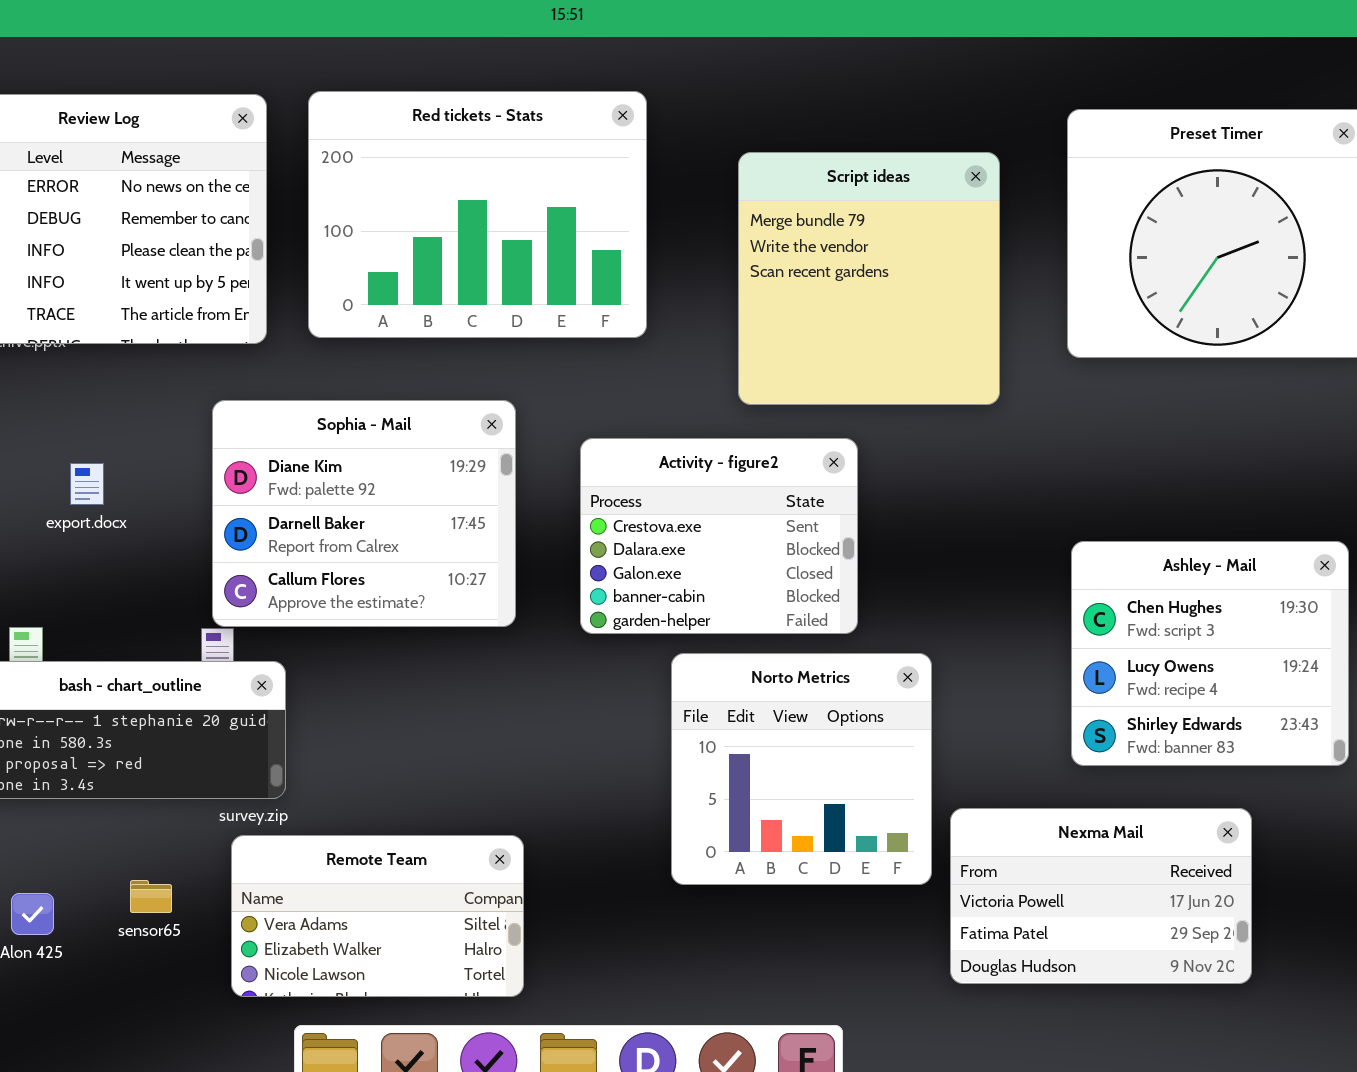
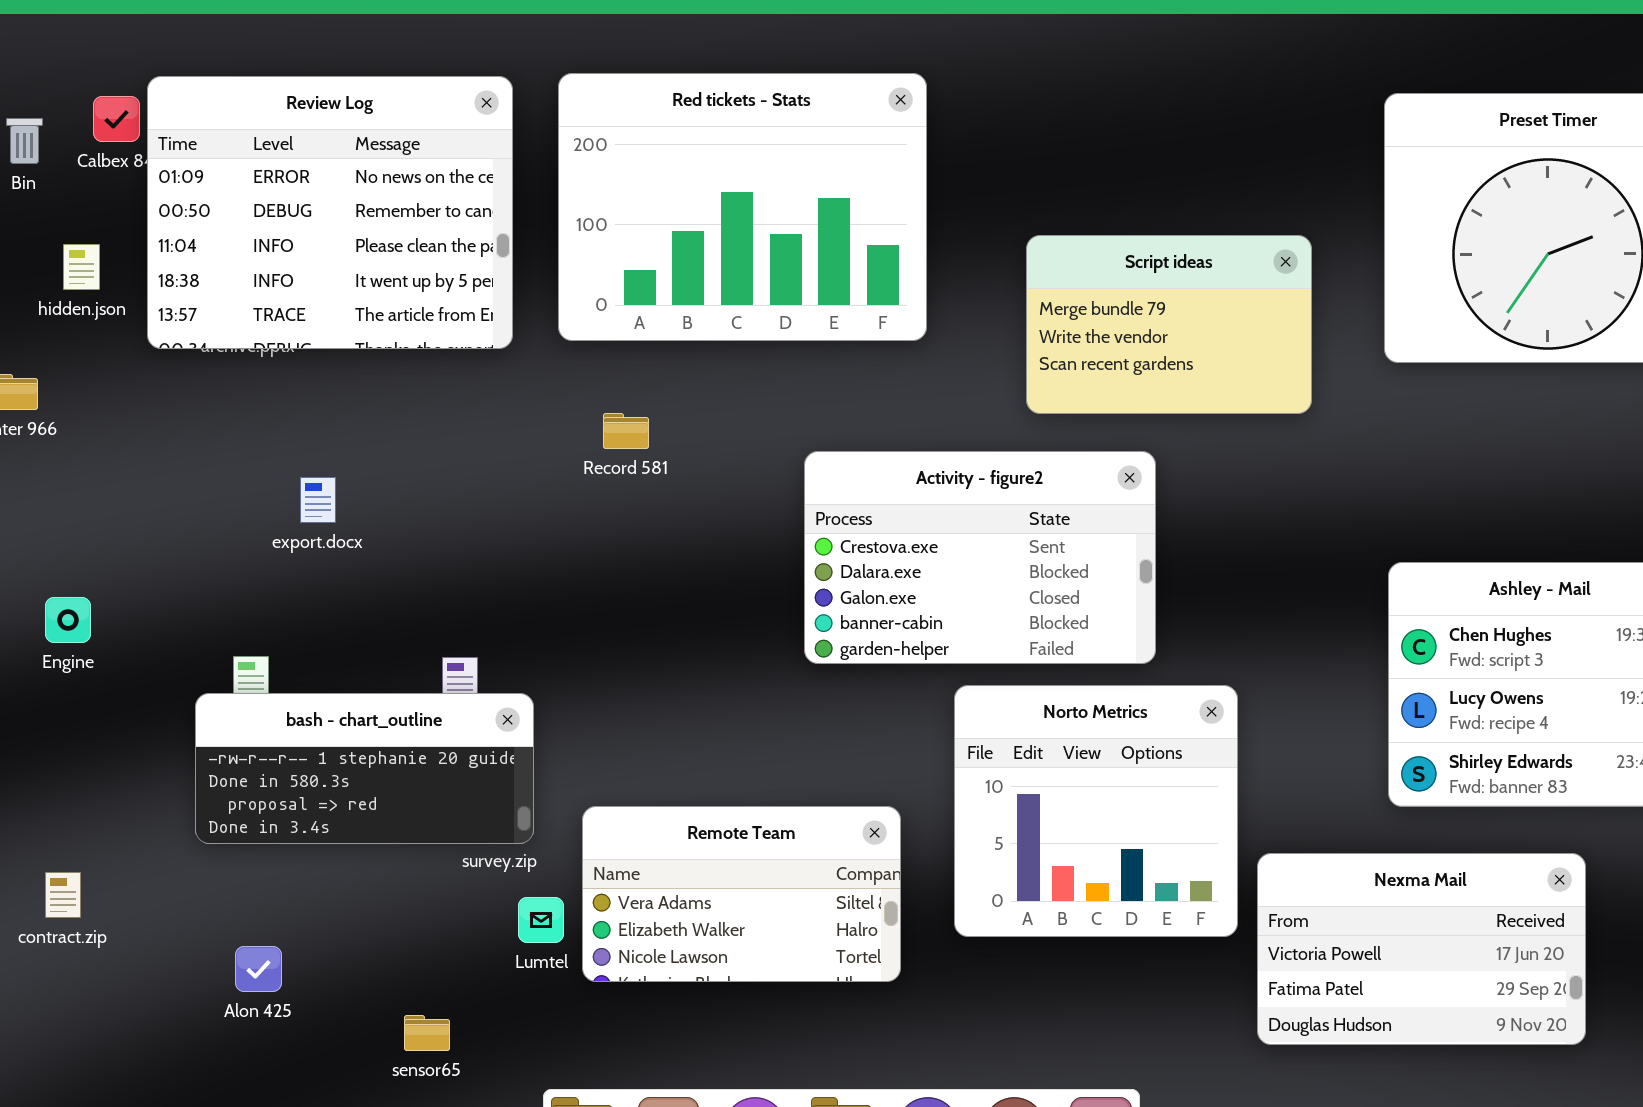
Script ideas: [738,152,1000,405] -> [1026,235,1312,414], resized
Sophia - Mail: [212,400,516,627] -> none, closed
Activity - figure2: [580,438,858,634] -> [804,451,1156,664], resized
Remote Team: [231,835,524,997] -> [582,806,901,982], moved
sensor65: [130,880,172,913] -> [404,1015,450,1051], moved

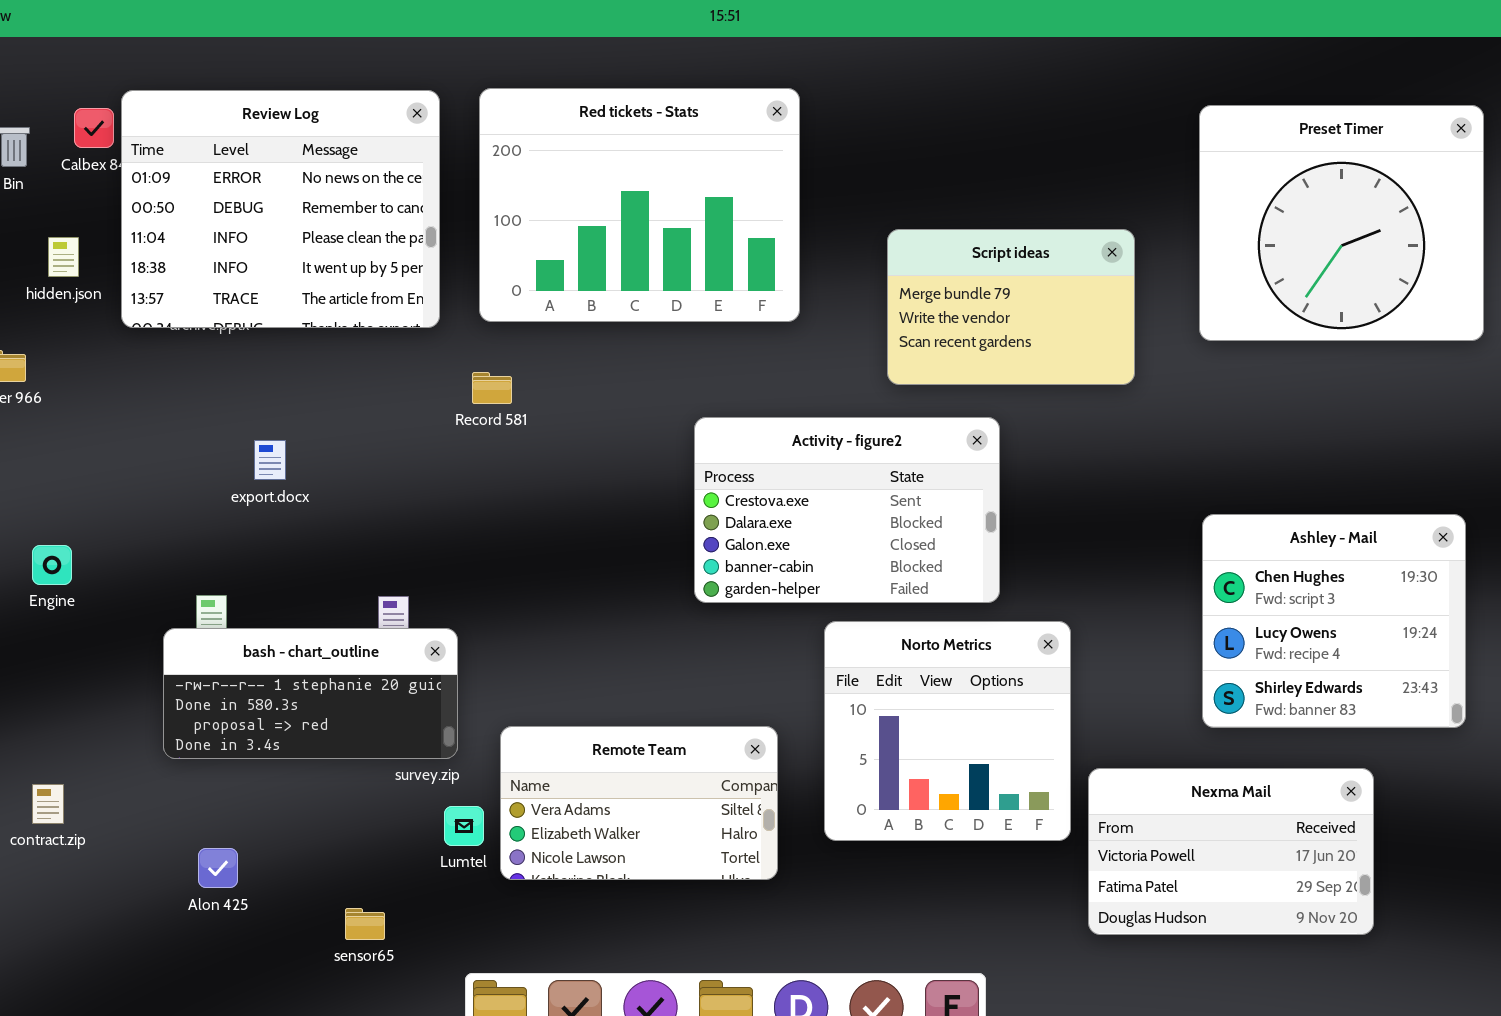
Record 581: [603,413,649,449] -> [472,372,512,404], moved

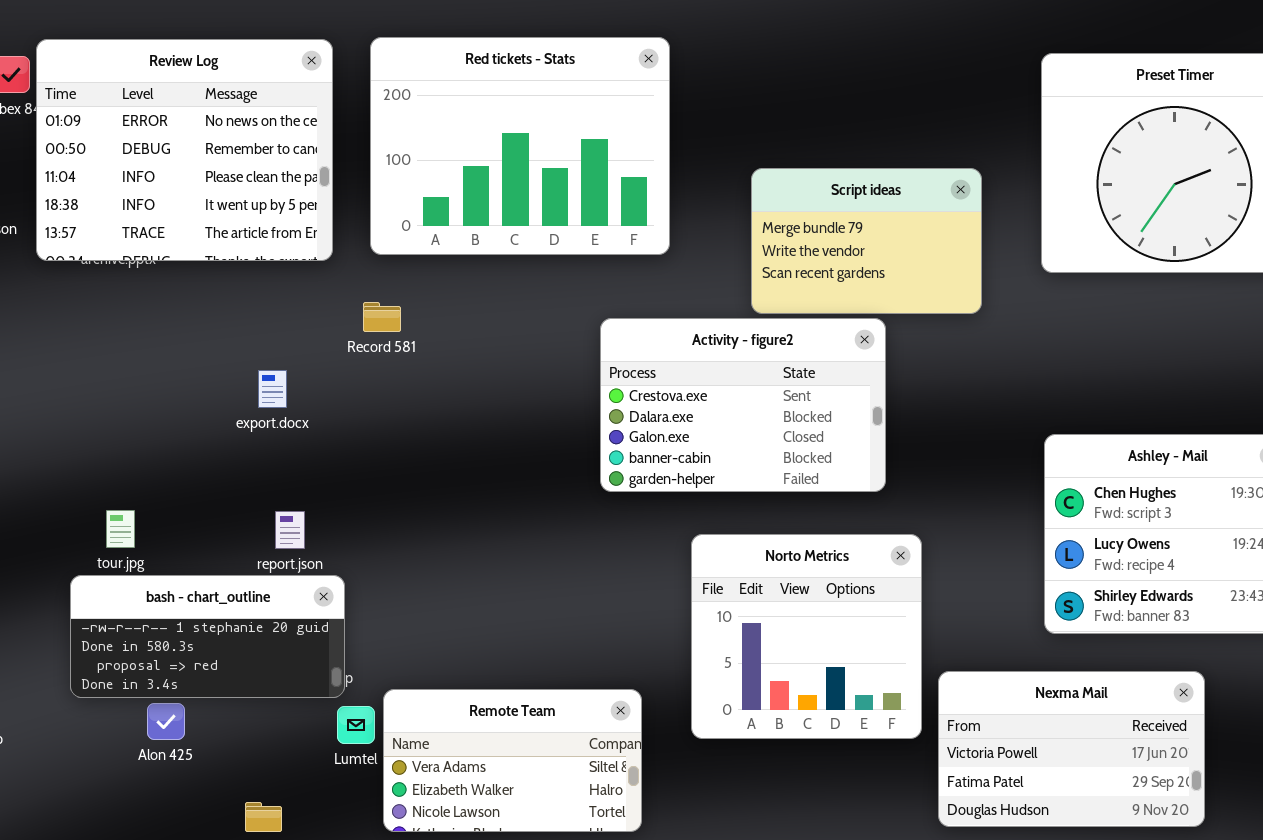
Activity - figure2: [694,417,1000,603] -> [600,318,886,492], moved
export.docx: [254,440,286,480] -> [258,370,287,408], moved
bash - chart_outline: [163,628,458,759] -> [70,575,345,698], moved
Remote Team: [500,726,778,880] -> [383,689,642,832], moved
Alon 425: [198,848,238,888] -> [147,703,185,740], moved

